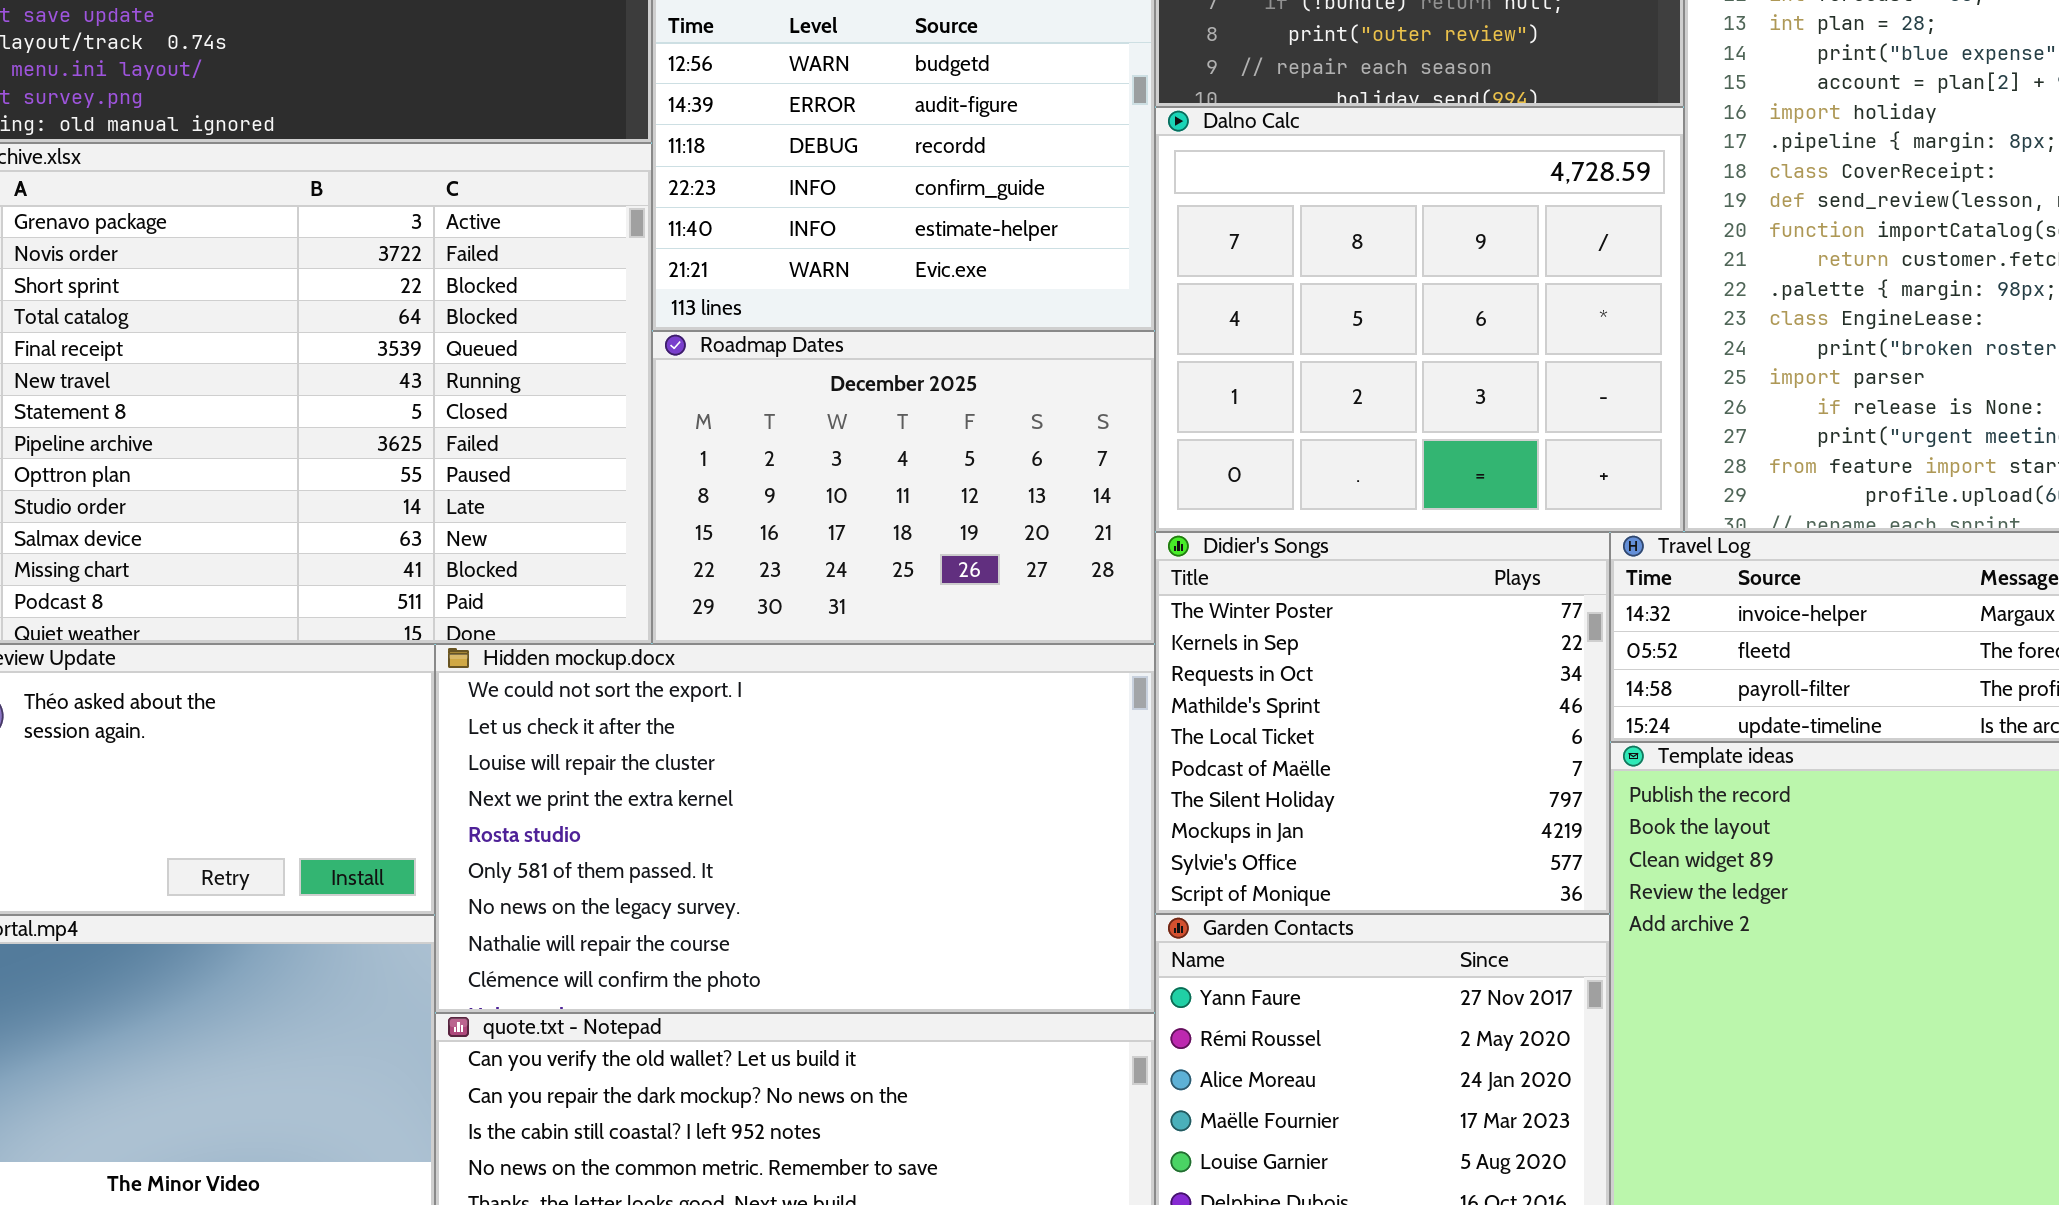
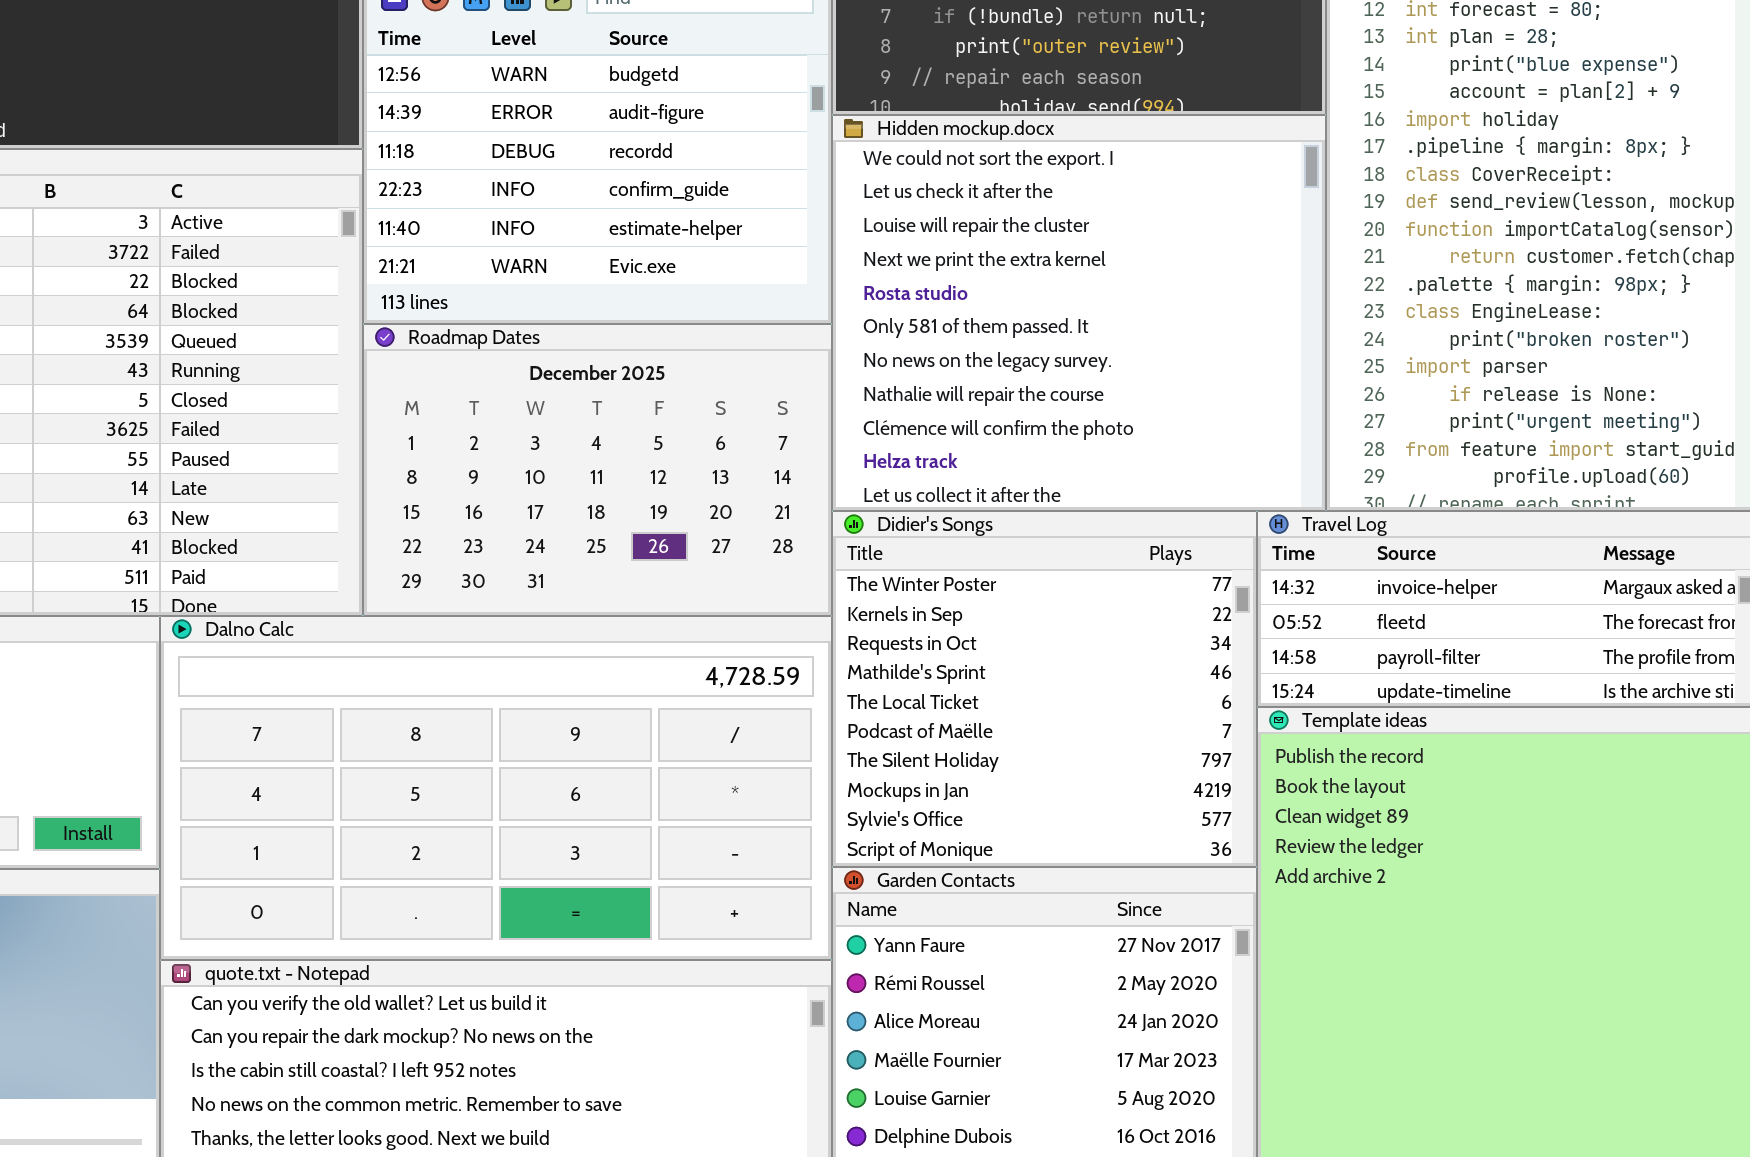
Dalno Calc: [1155,107,1684,532] -> [160,616,832,960], moved, resized
Hidden mockup.docx: [435,644,1155,1013] -> [832,115,1326,511], moved, resized

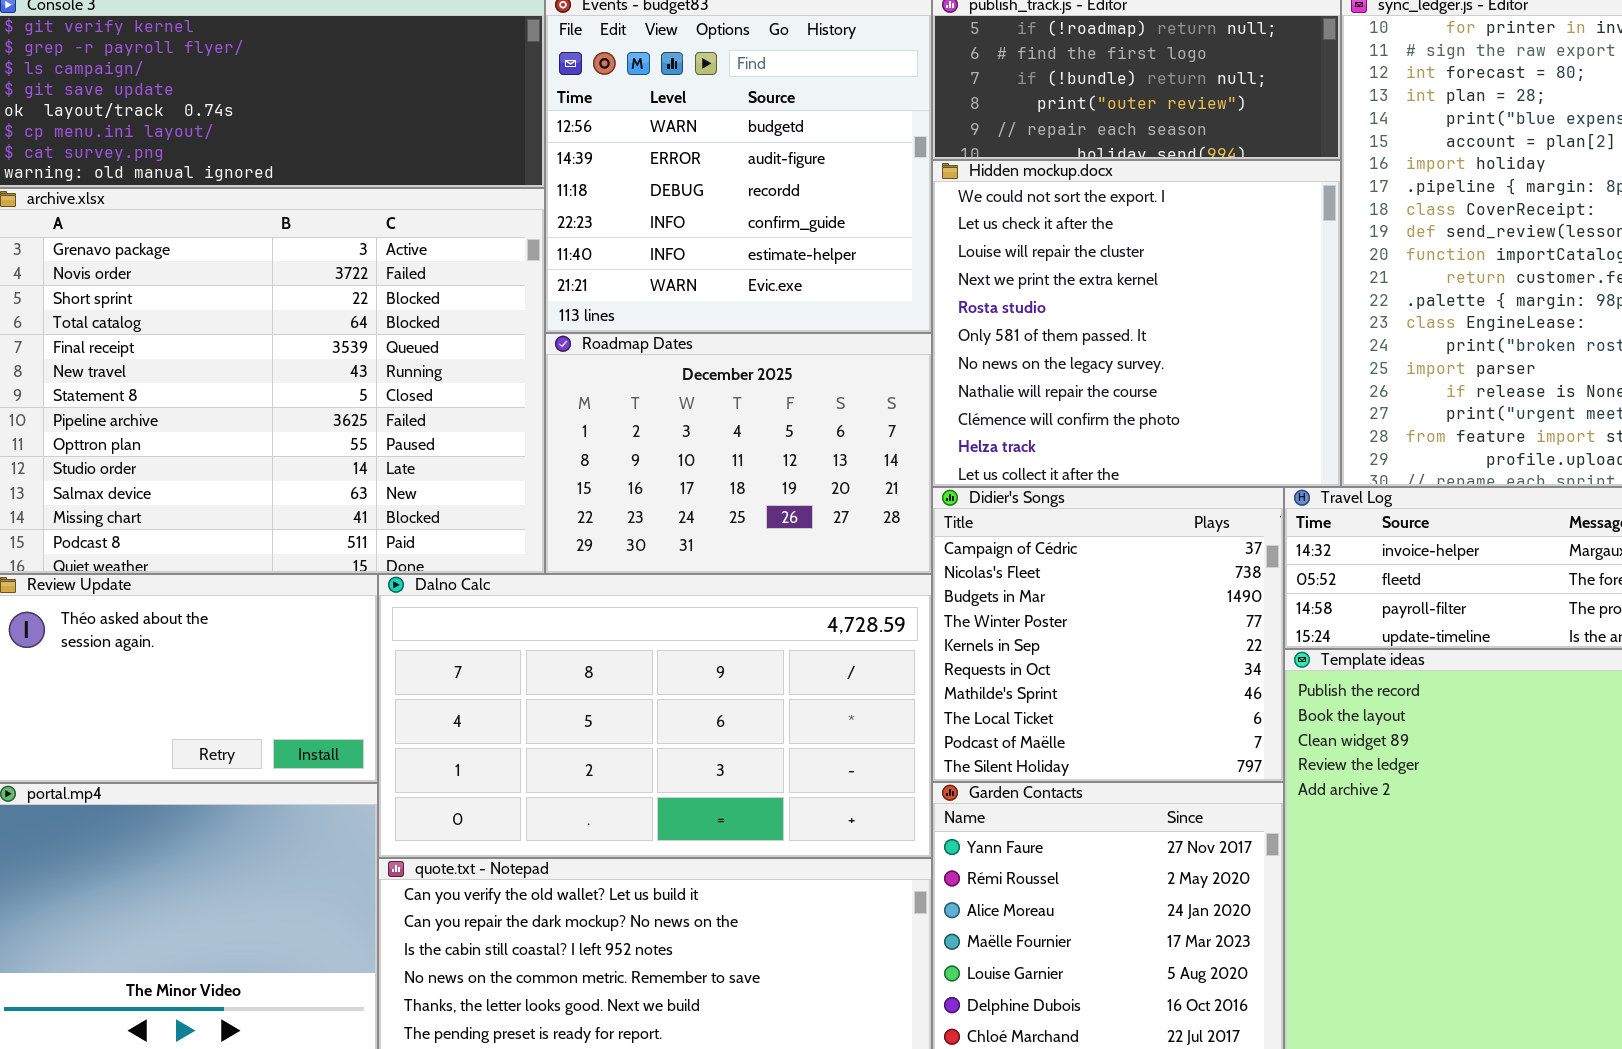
Didier's Songs: [832,511,1257,867] -> [932,487,1284,782], scrolled up 3 rows

